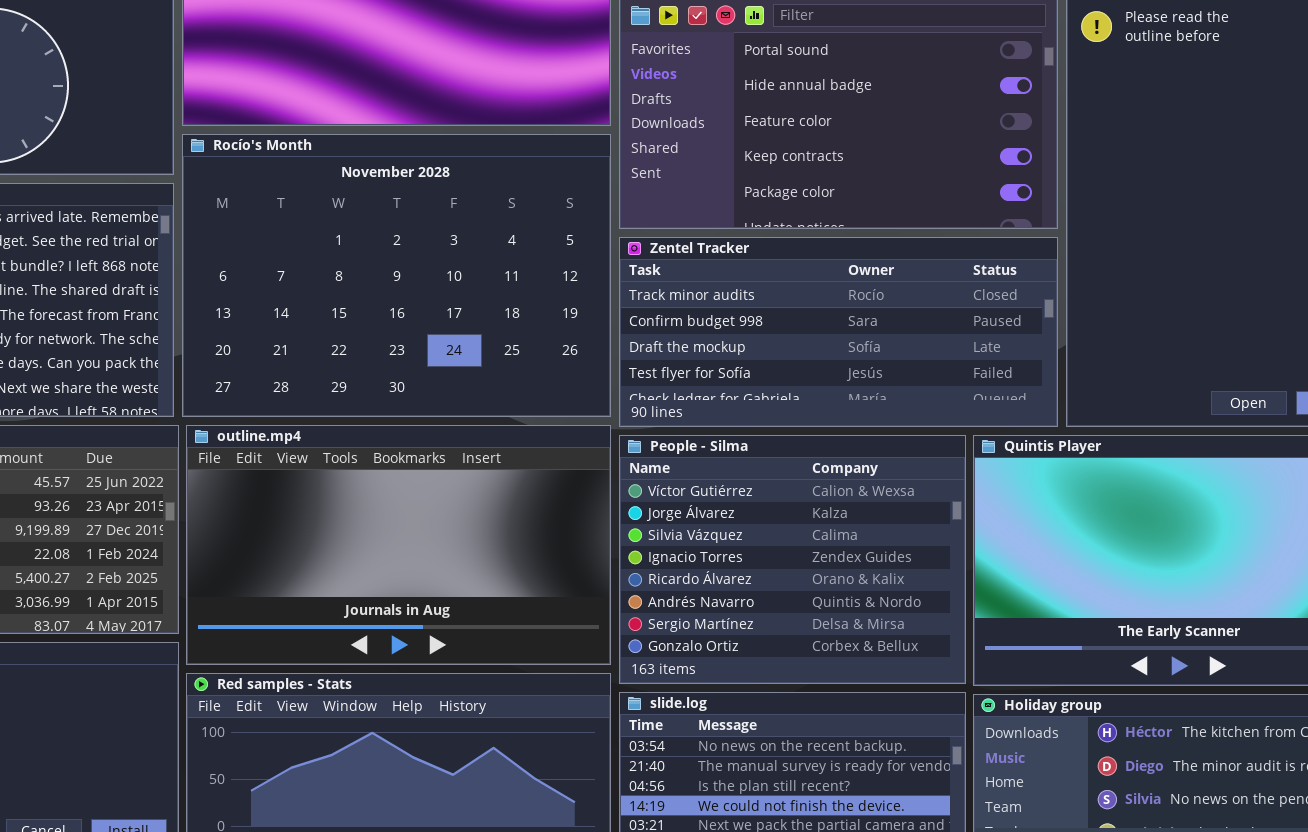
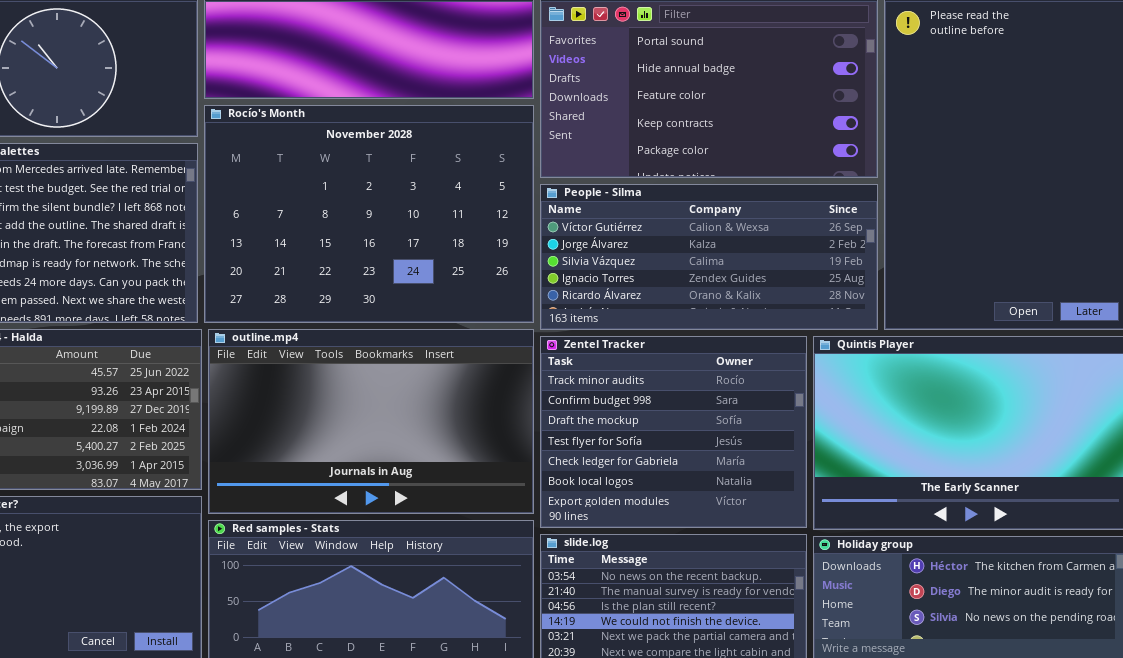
Zentel Tracker: [619,237,1058,427] -> [540,336,807,528], moved, resized
People - Silma: [619,435,966,684] -> [540,184,878,330], moved, resized

